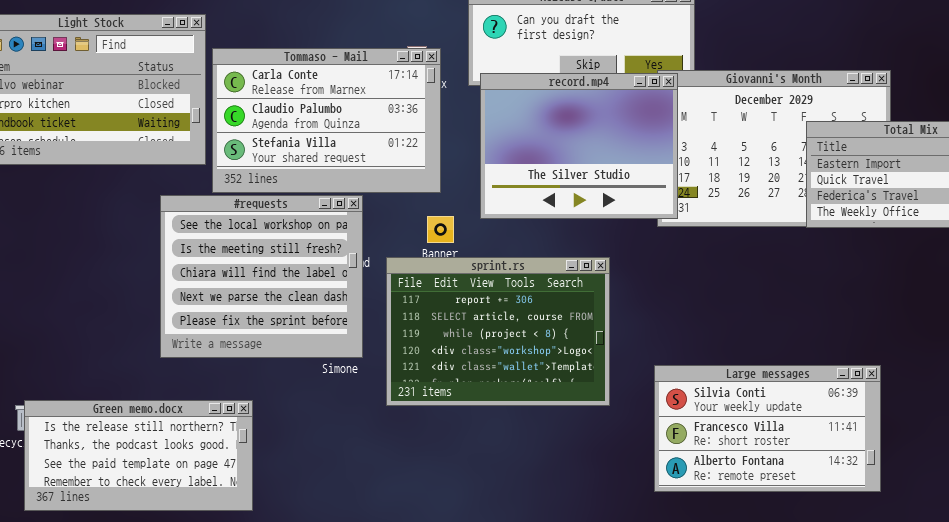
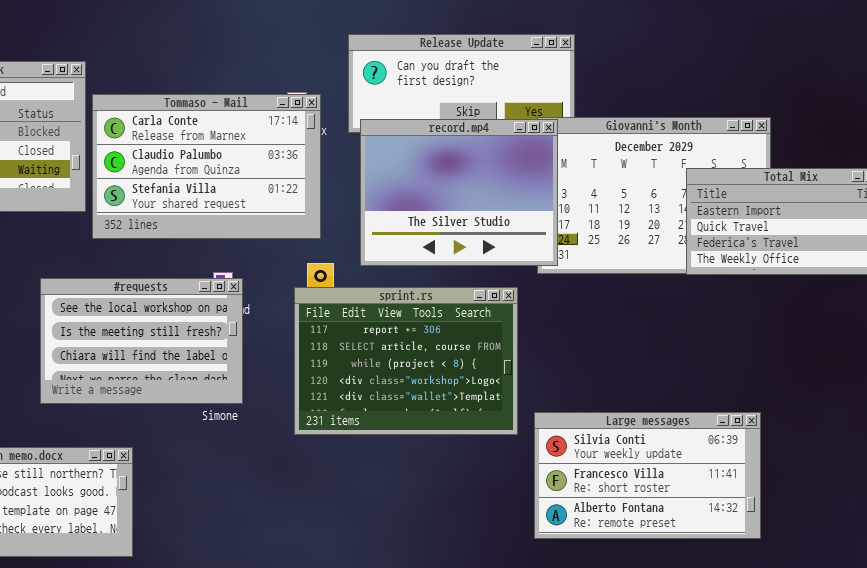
#requests: [160,195,363,358] -> [40,278,243,404], resized
sprint.rs: [386,257,610,406] -> [294,287,518,435], moved

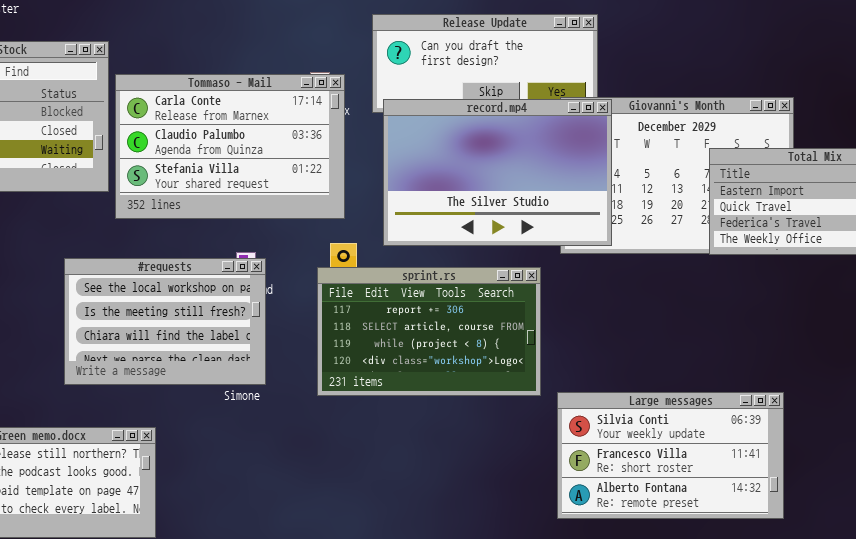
record.mp4: [360,119,558,266] -> [383,99,612,246], resized
sprint.rs: [294,287,518,435] -> [317,267,541,396], resized

